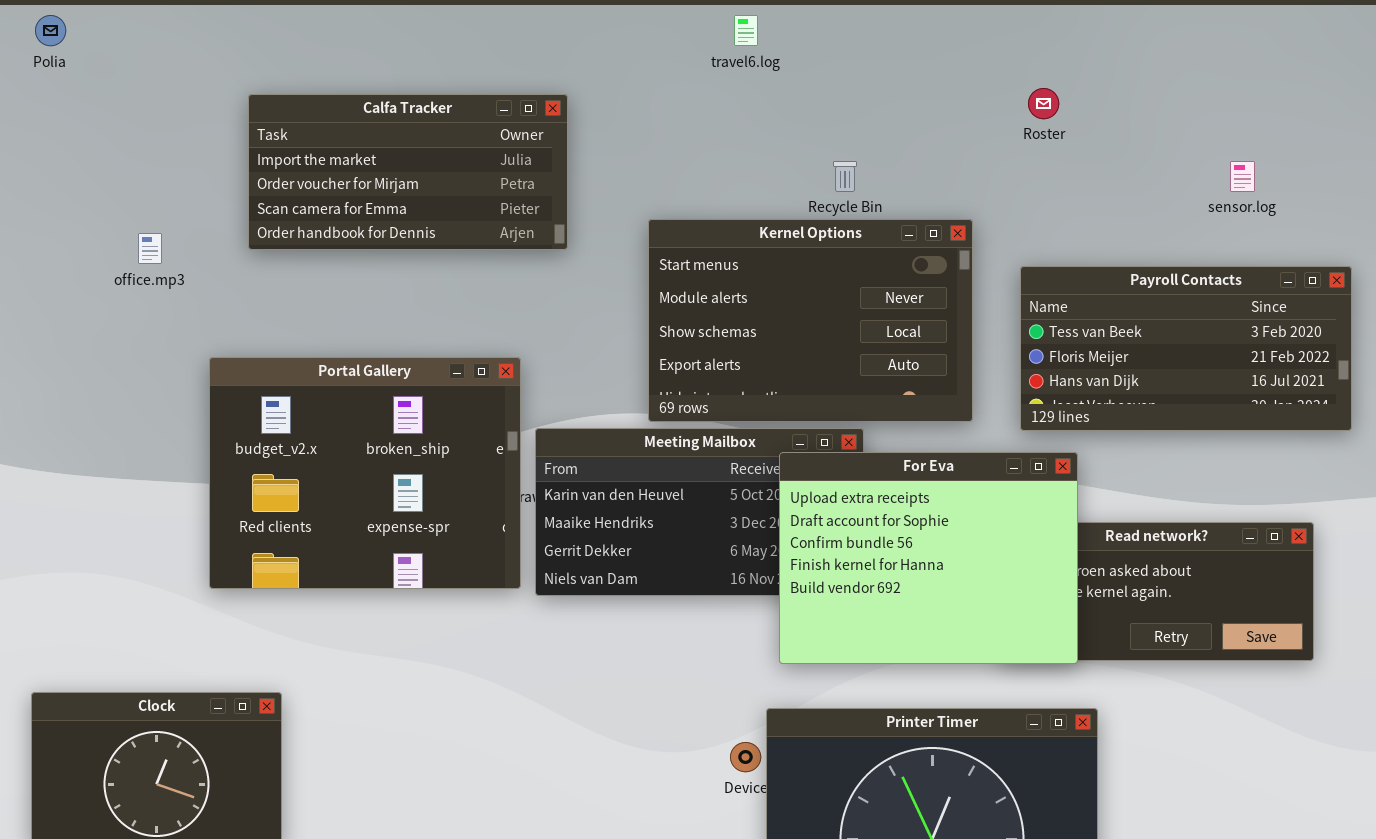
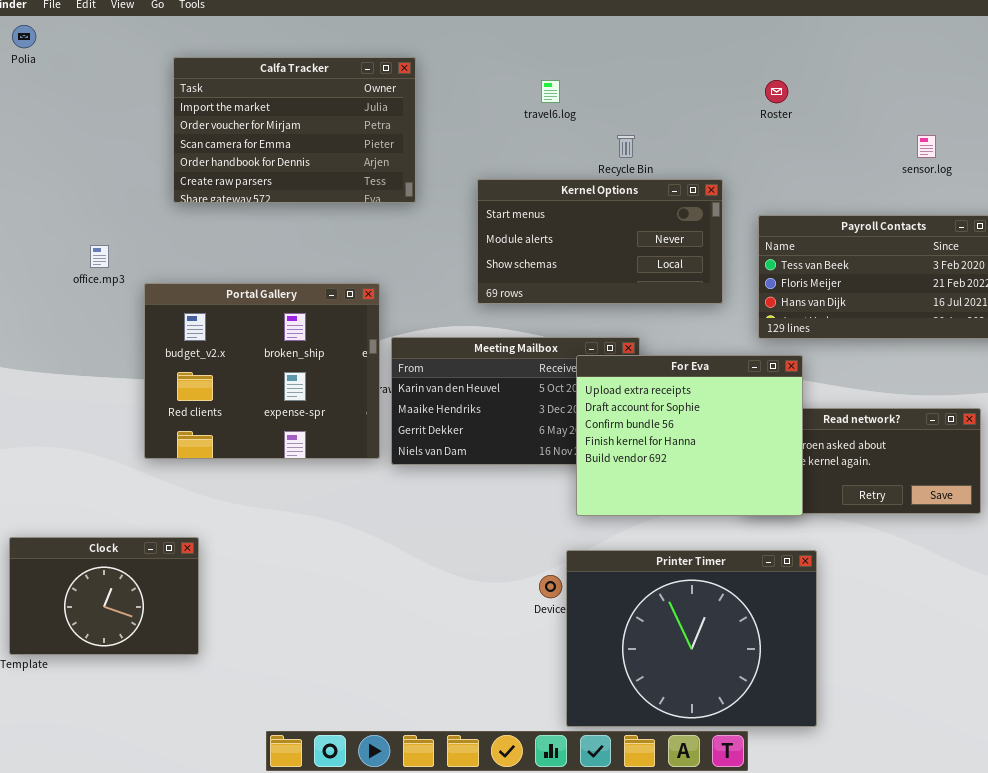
travel6.log: [734,15,758,46] -> [541,80,560,103], moved
Calfa Tracker: [248,94,568,250] -> [173,57,416,203], resized
Kernel Options: [648,219,973,422] -> [477,179,723,304], resized
office.mp3: [138,233,162,264] -> [90,245,109,268], moved

